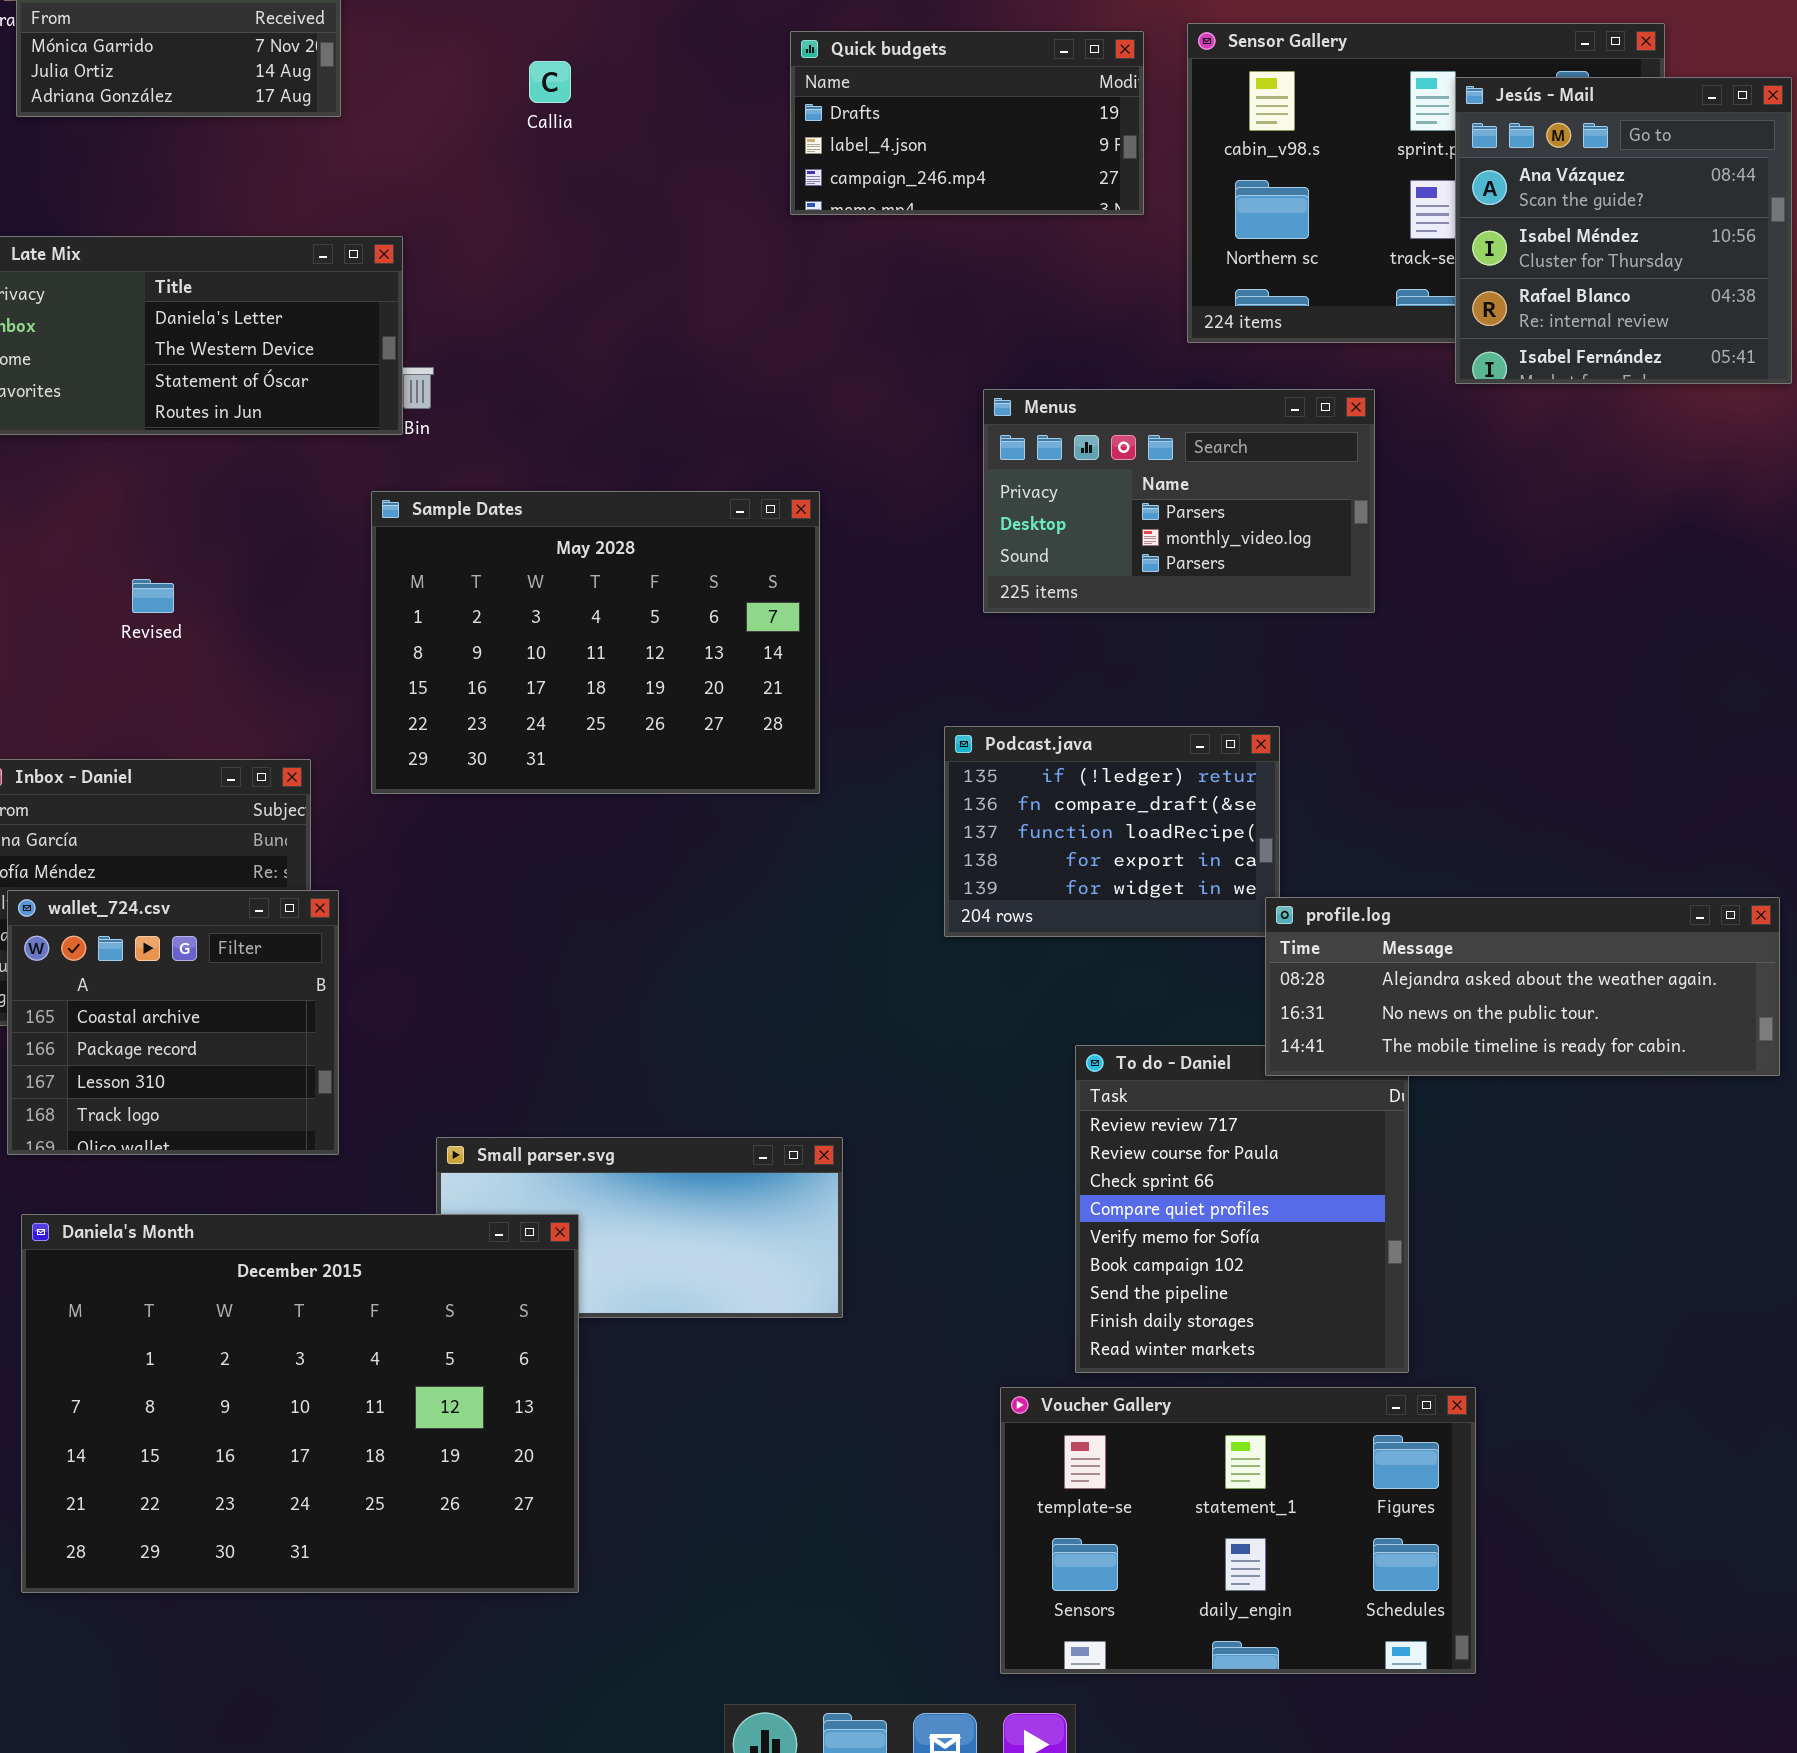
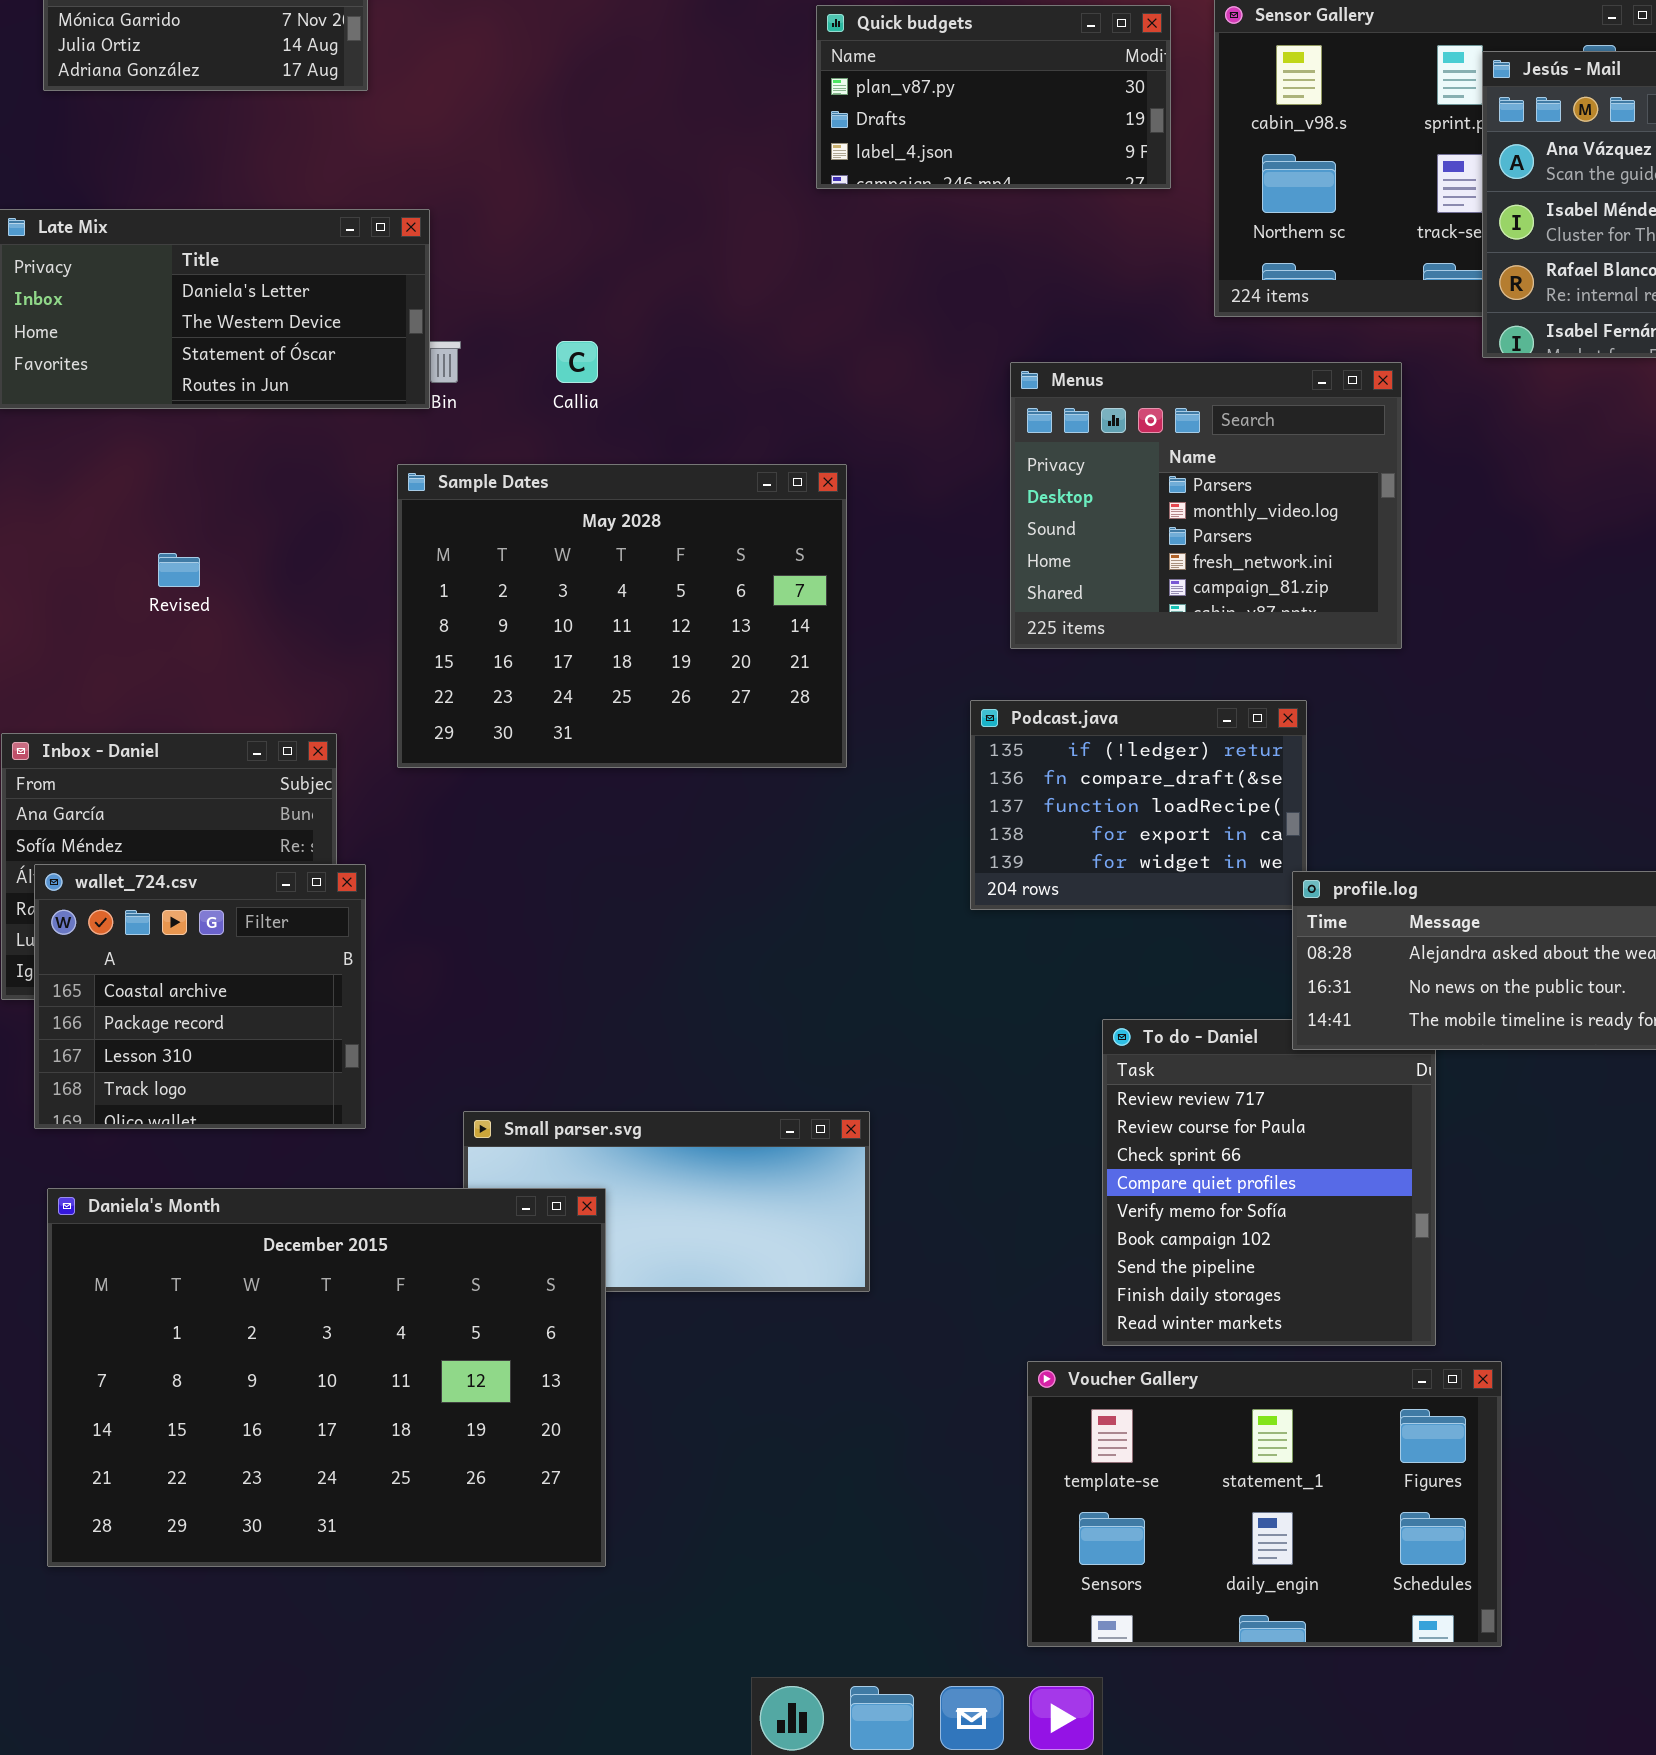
Quick budgets: [790,31,1144,215] -> [816,5,1171,189], scrolled up 1 row
Callia: [529,61,571,103] -> [556,341,598,383], moved
Menus: [983,389,1375,613] -> [1010,362,1402,649], resized

